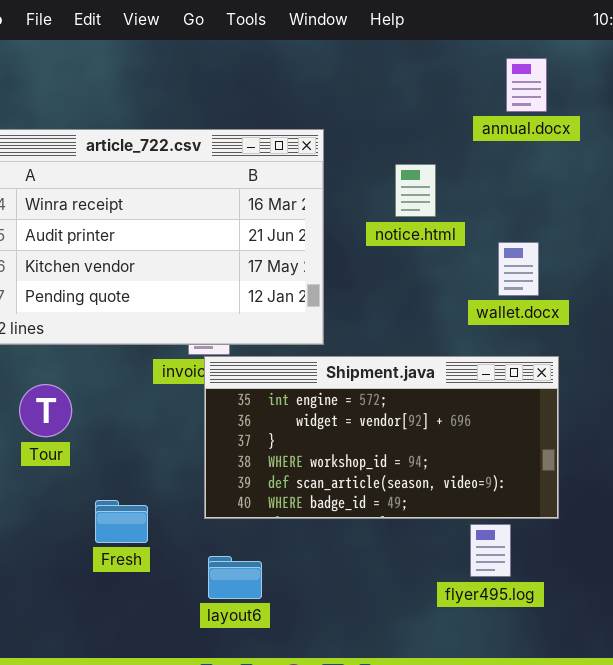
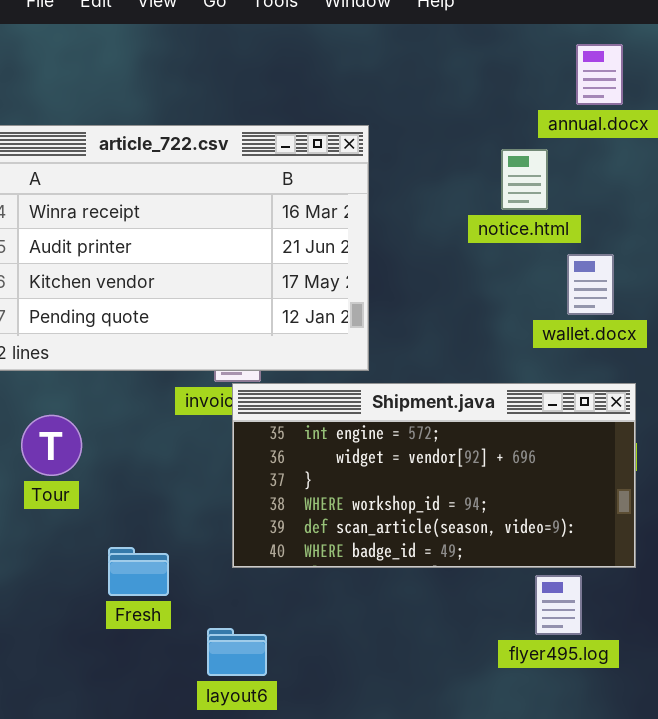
notice.html: [395,164,436,217] -> [501,149,548,210], moved
layout6: [208,556,262,599] -> [207,628,267,676], moved

